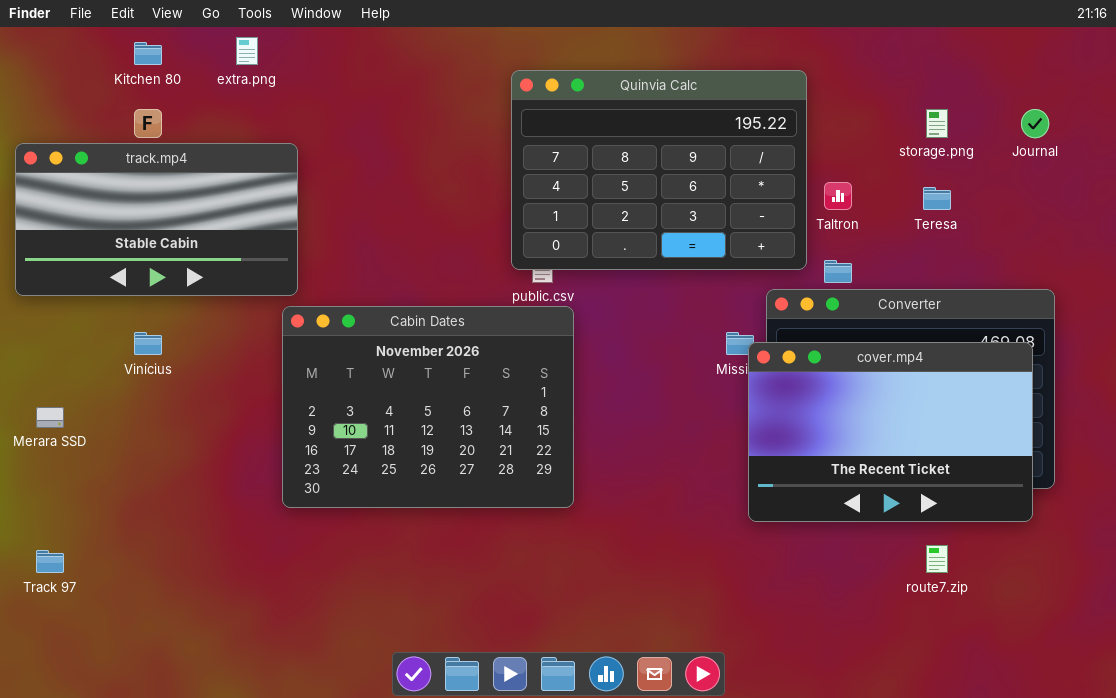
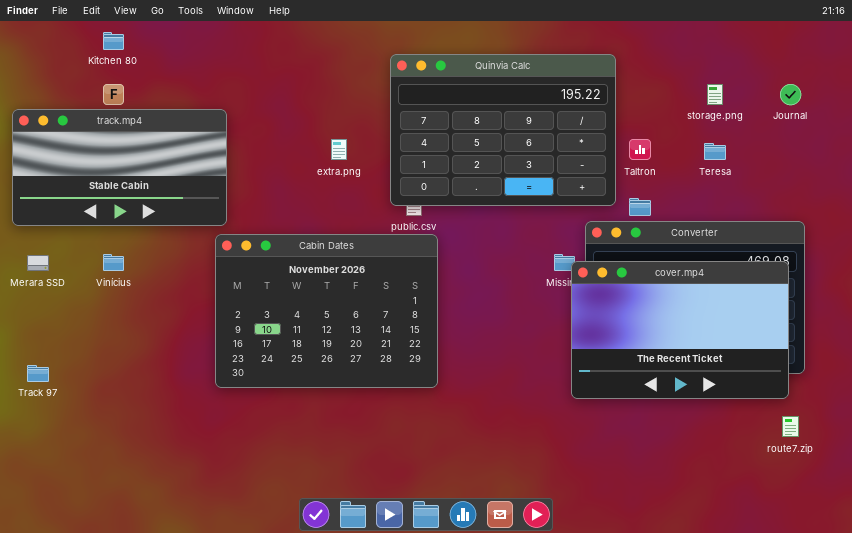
extra.png: [236,37,258,65] -> [331,139,347,160], moved
Merara SSD: [36,407,64,428] -> [27,255,49,271], moved
route7.zip: [926,545,948,573] -> [782,416,799,437], moved
Track 97: [36,550,64,573] -> [27,365,49,382], moved

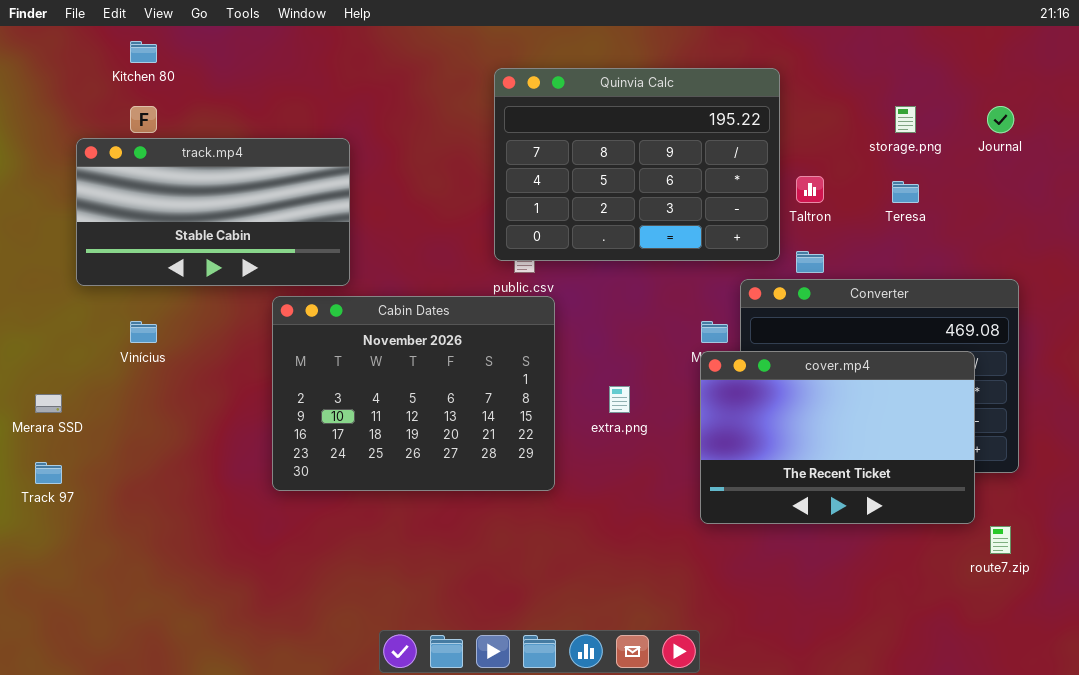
track.mp4: [12,109,227,226] -> [76,138,350,286], moved
extra.png: [331,139,347,160] -> [609,386,630,413], moved
Merara SSD: [27,255,49,271] -> [35,394,62,413], moved
cover.mp4: [571,261,789,399] -> [700,351,975,524], moved

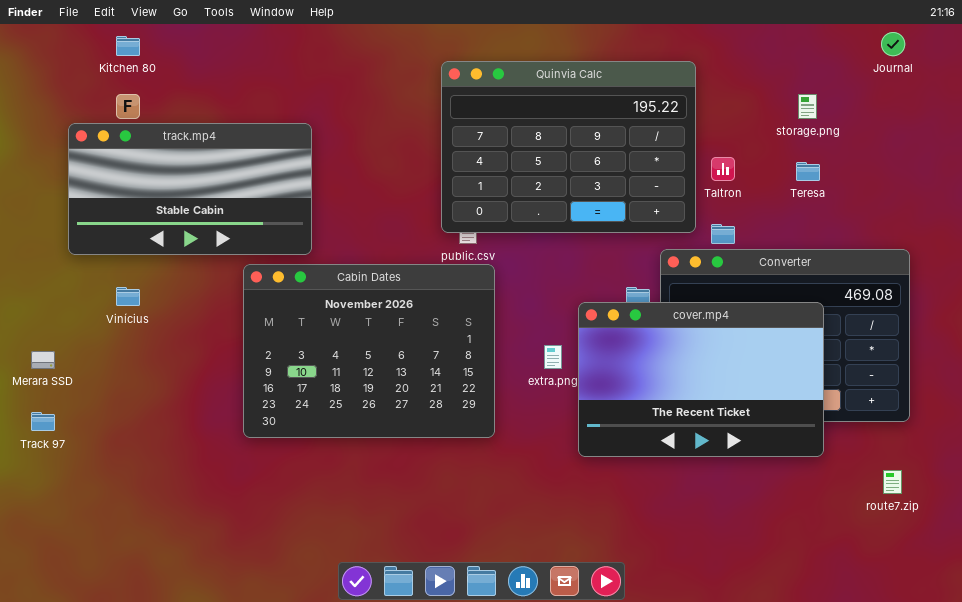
Journal: [987,106,1014,133] -> [881,32,905,56], moved
cover.mp4: [700,351,975,524] -> [578,302,824,457], moved

